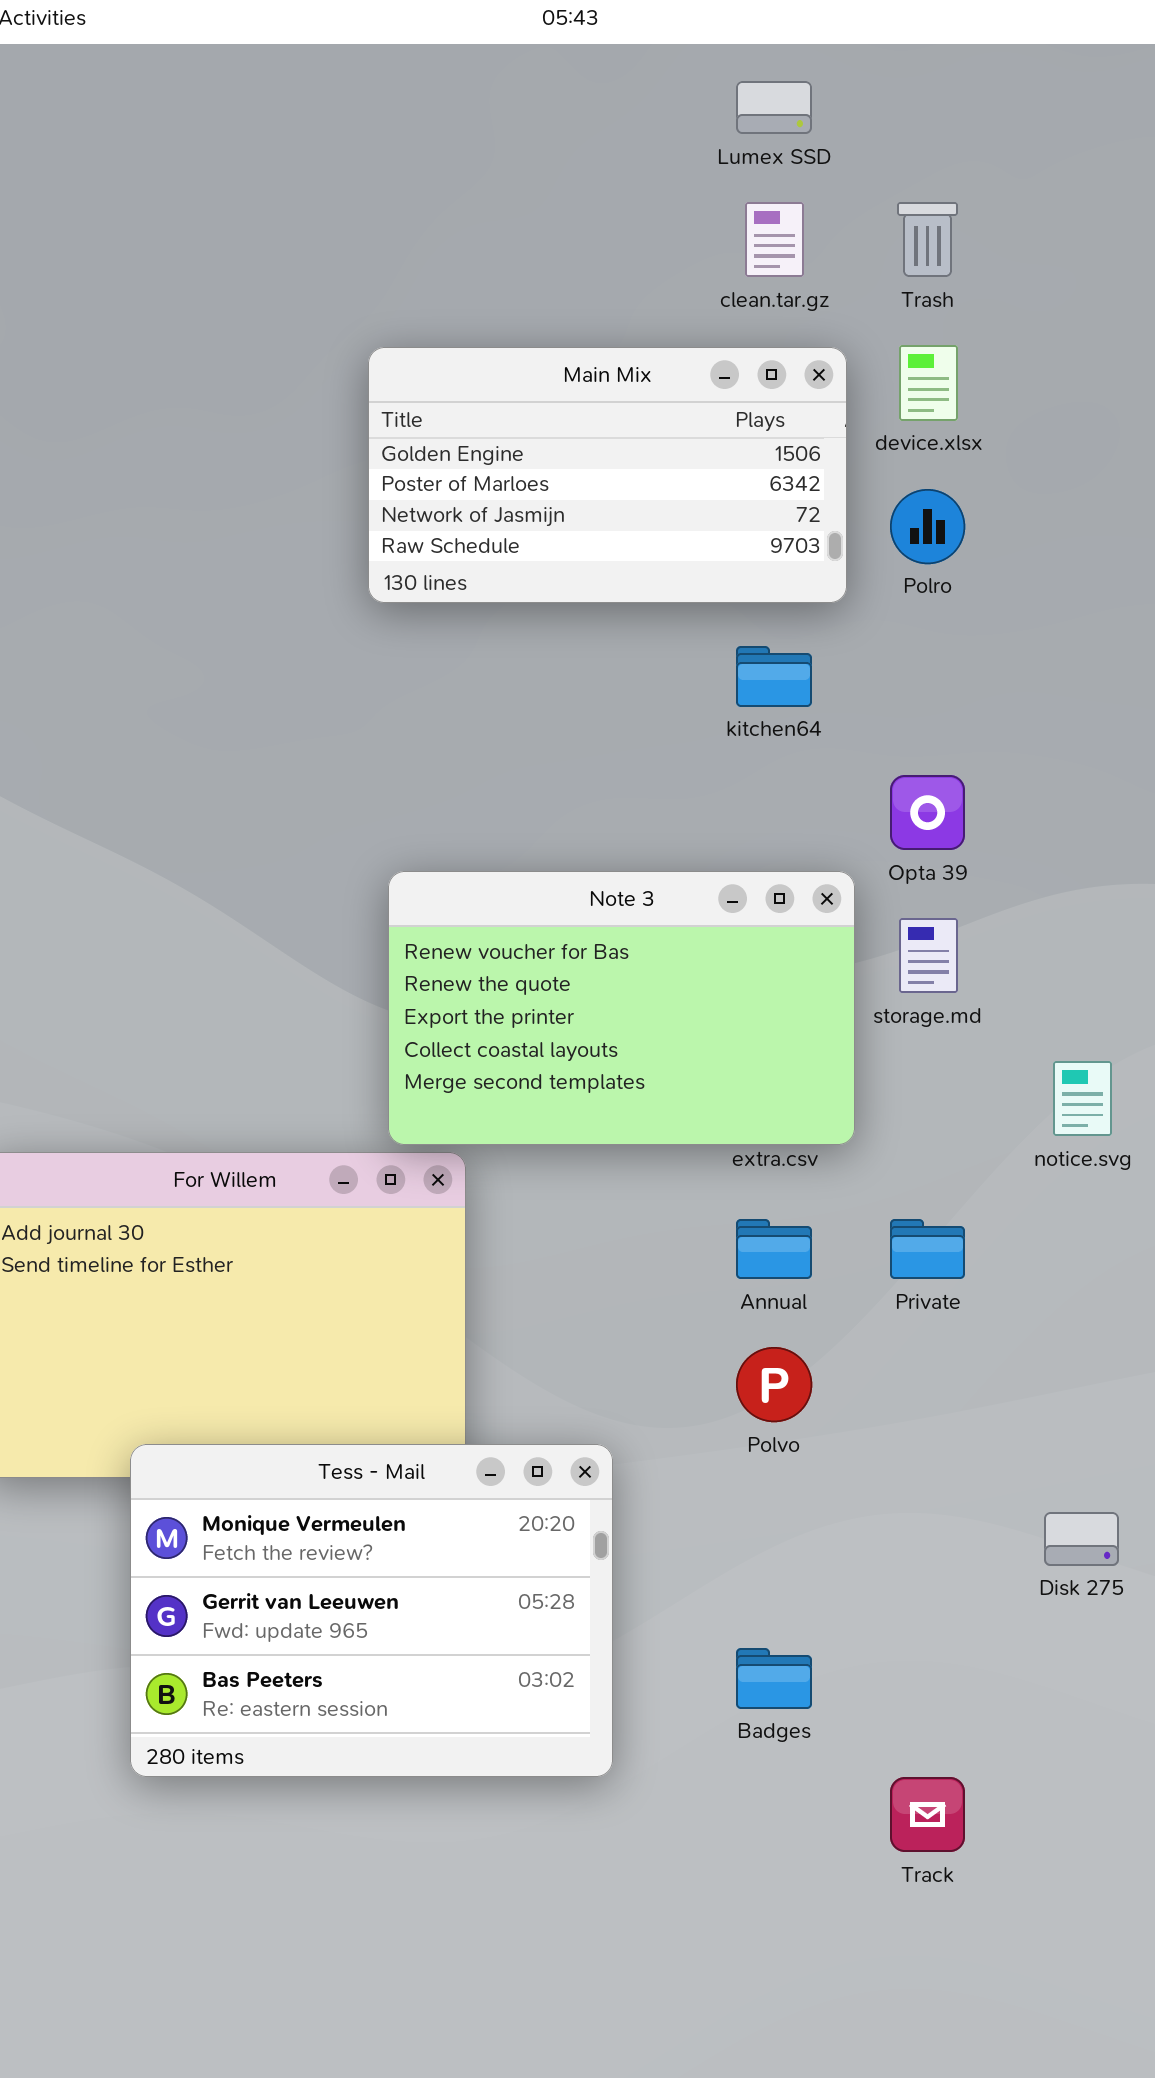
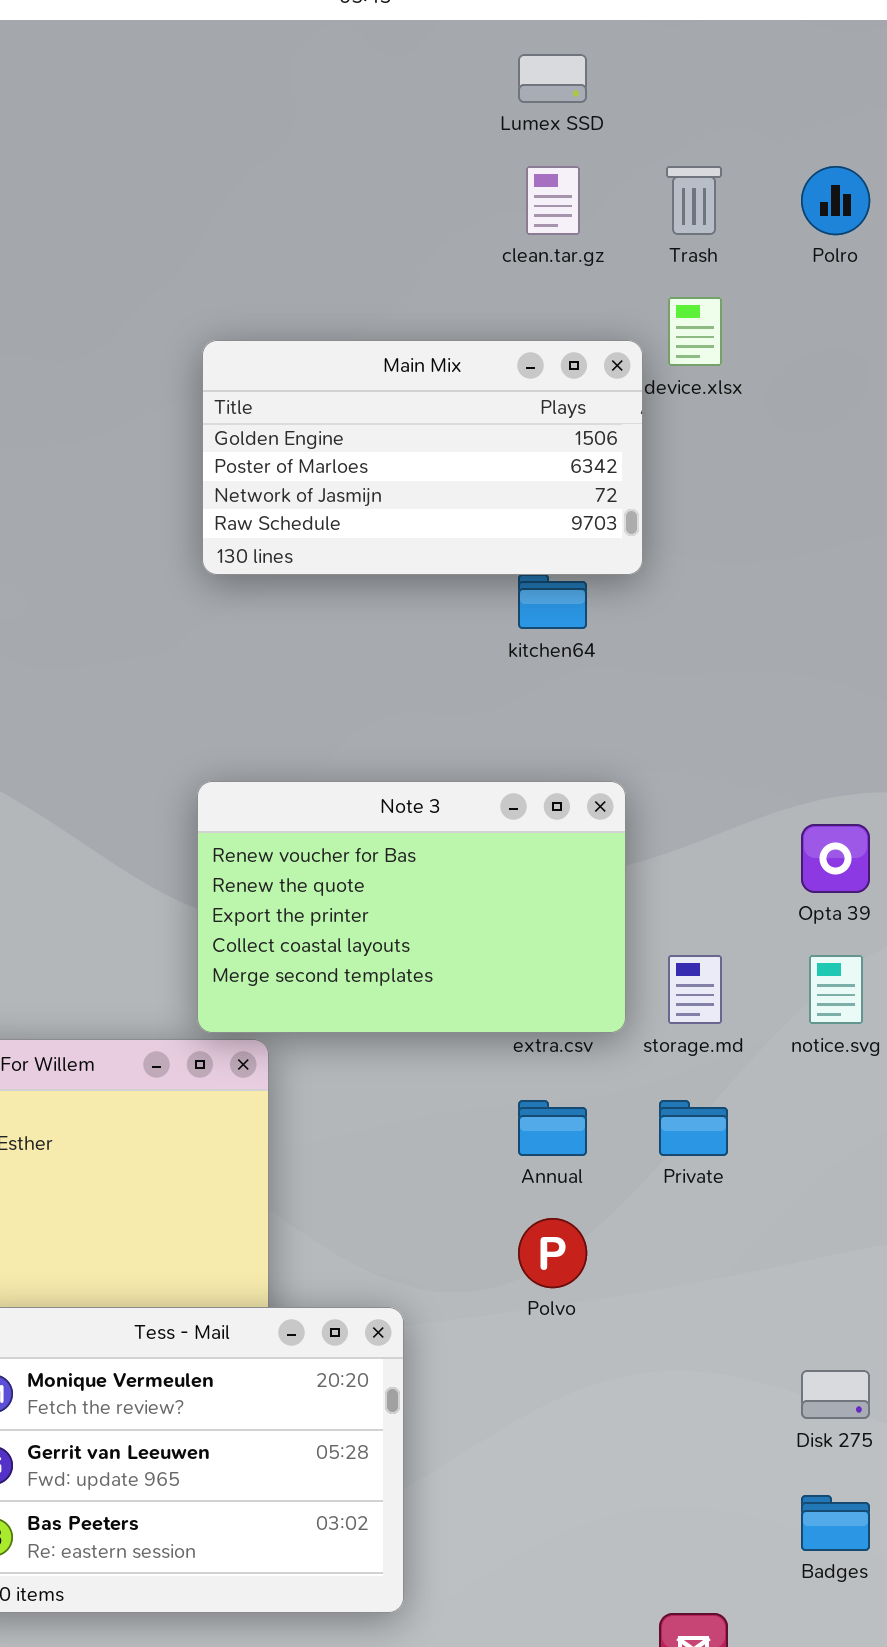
Main Mix: [368,347,847,603] -> [202,340,643,575], moved
Polro: [890,489,965,564] -> [801,166,870,235], moved
Opta 39: [890,775,965,850] -> [801,824,870,893], moved
storage.md: [899,918,958,993] -> [668,955,722,1024], moved
Badges: [736,1648,812,1709] -> [801,1495,870,1551], moved

